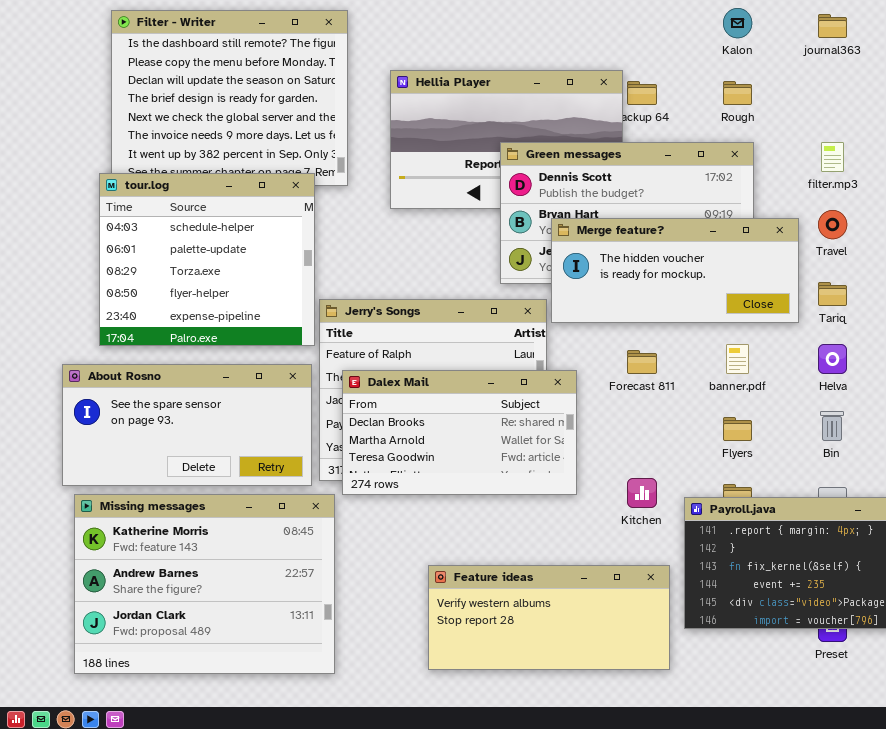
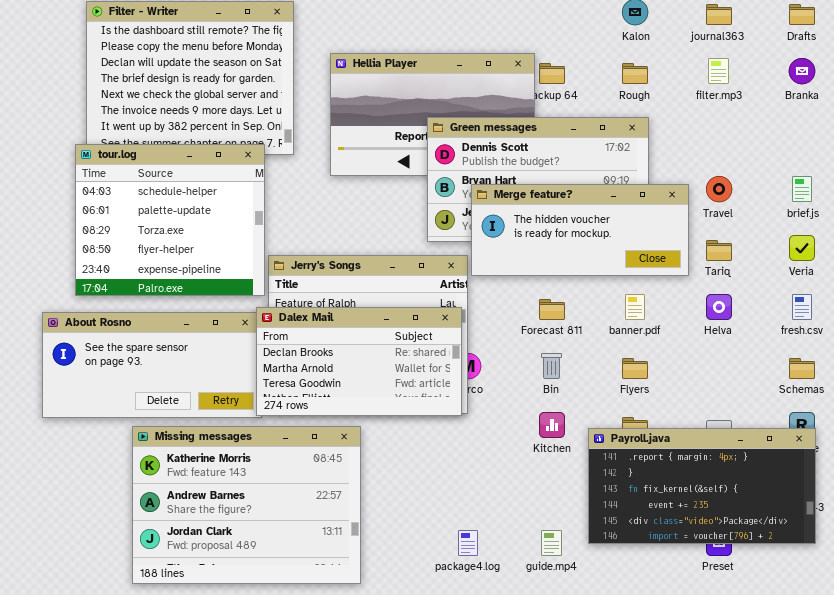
filter.mp3: [821,142,844,172] -> [708,58,729,84], moved
Dalex Mail: [342,370,577,495] -> [256,307,462,416], moved
Bin: [820,411,844,441] -> [541,353,562,379], moved
Missing messages: [74,494,335,674] -> [132,426,361,584], moved
Feature ideas: [428,565,670,670] -> none, closed

